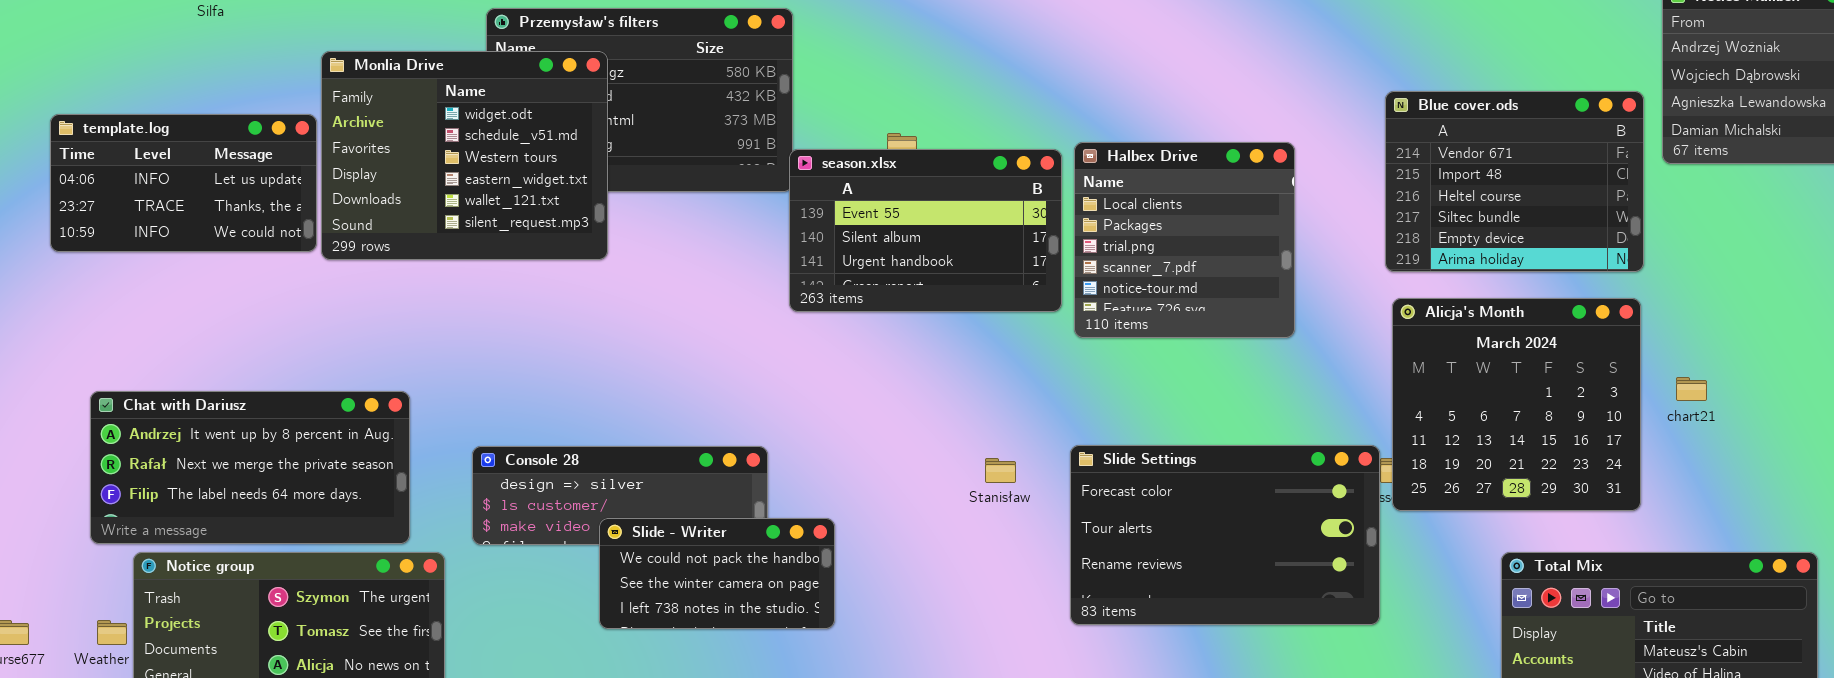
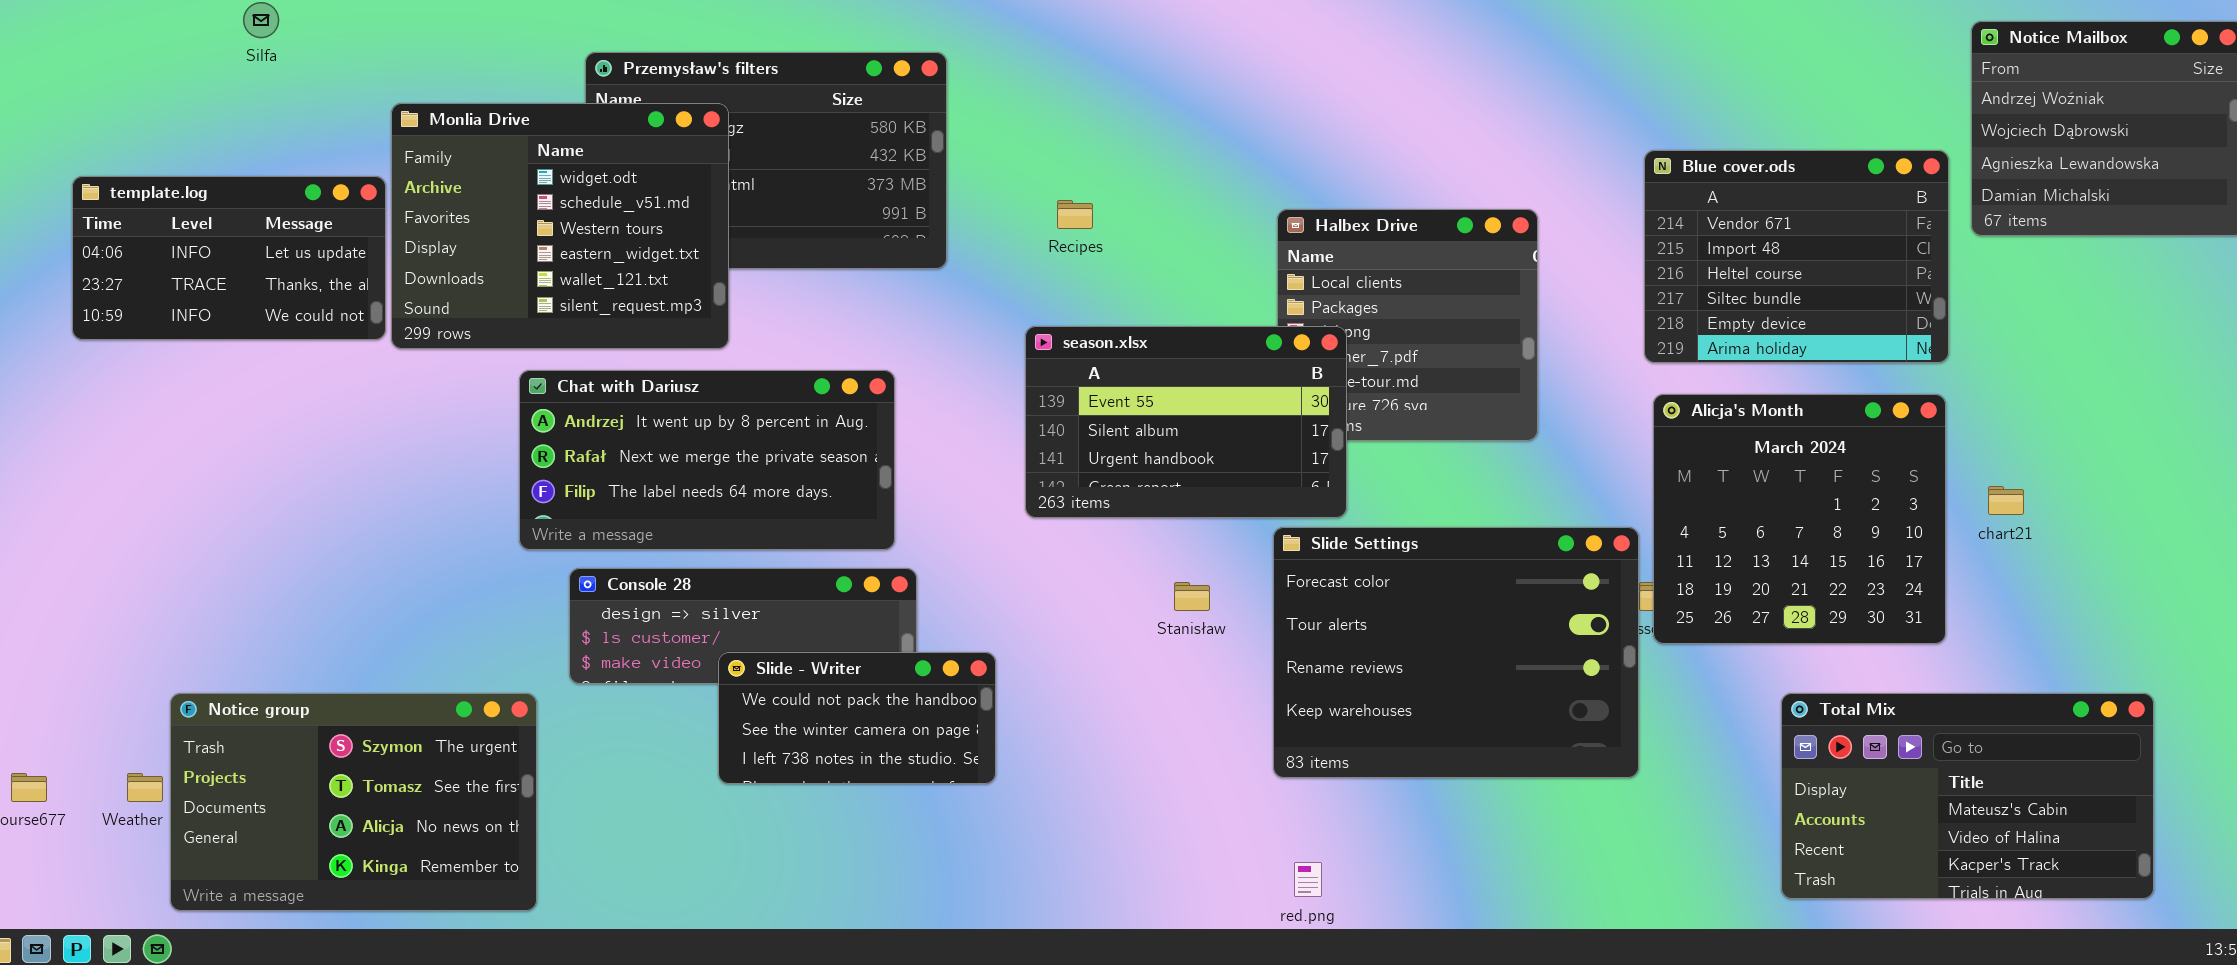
season.xlsx: [789,149,1062,312] -> [1025,326,1347,518], moved
Chat with Dariusz: [90,391,410,544] -> [519,370,895,550], moved
Slide Settings: [1070,445,1380,625] -> [1273,527,1639,778], resized

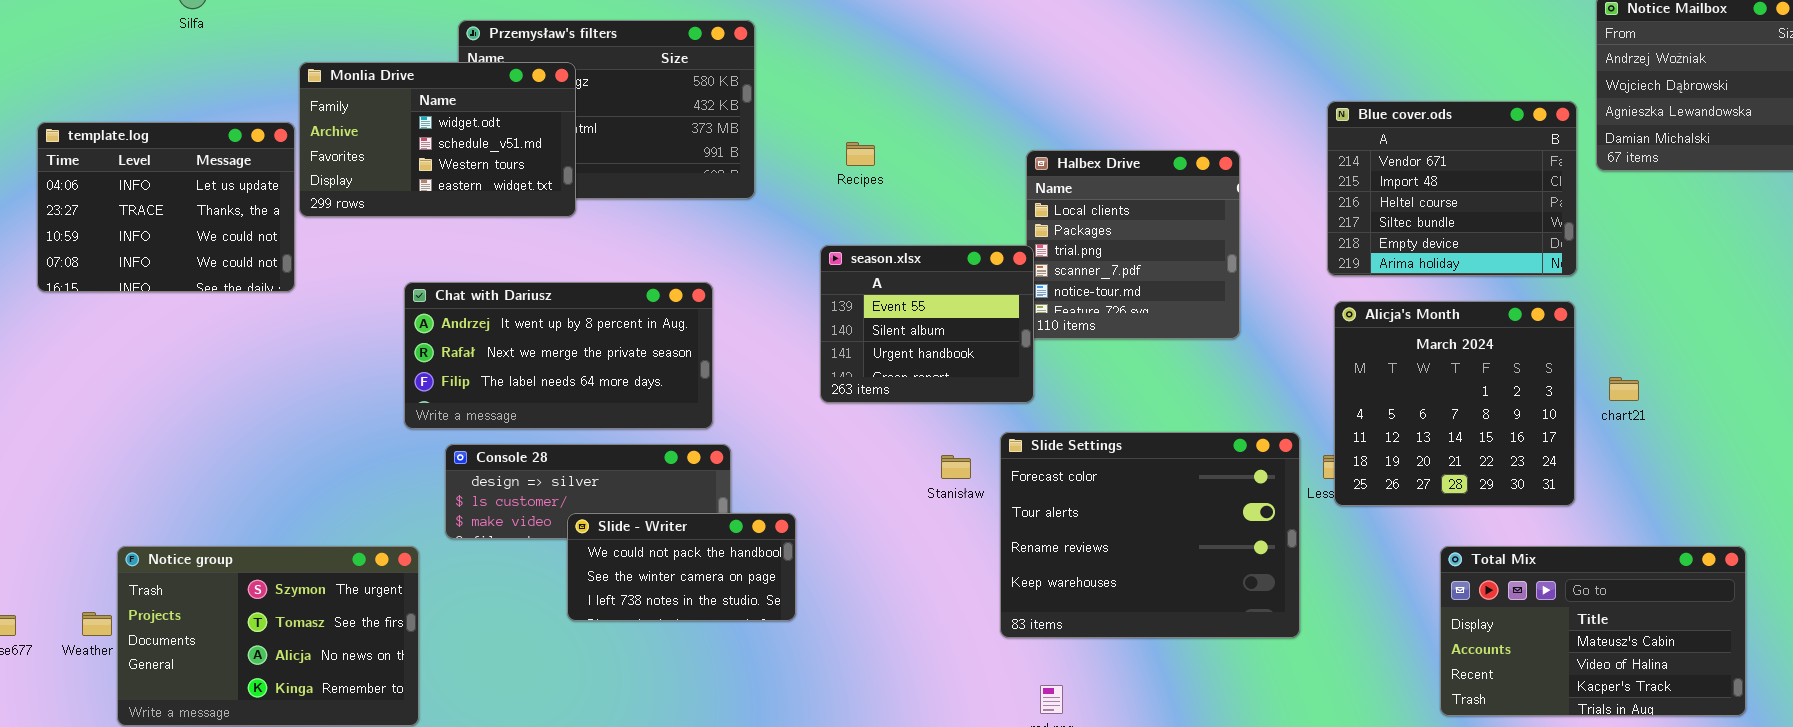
Monlia Drive: [391,103,729,349] -> [299,62,576,217], resized
template.log: [72,176,386,340] -> [37,122,295,292], resized
season.xlsx: [1025,326,1347,518] -> [820,245,1034,403], resized
Slide Settings: [1273,527,1639,778] -> [1000,432,1300,638], moved

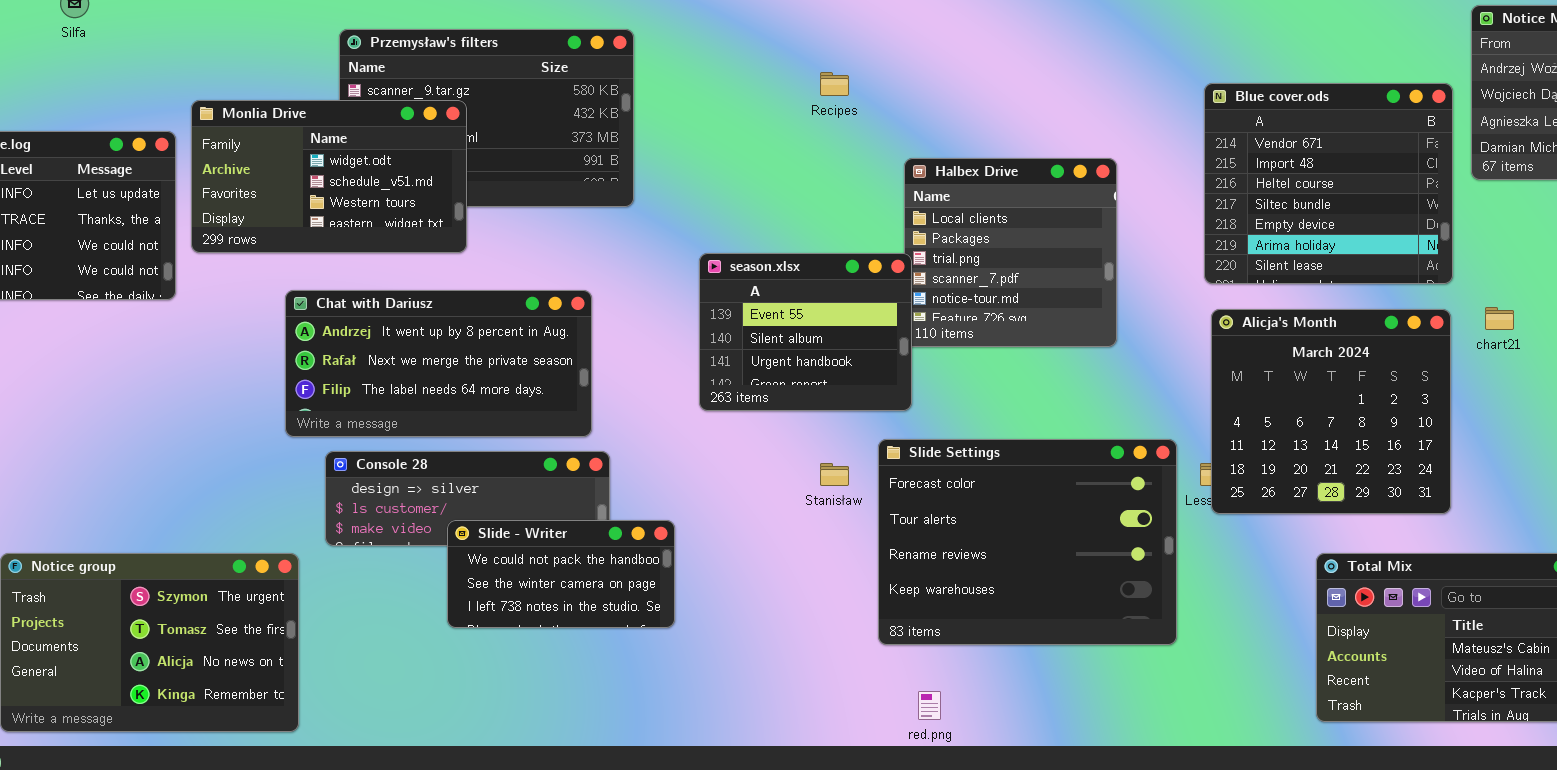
Monlia Drive: [299,62,576,217] -> [191,100,467,253], moved
Blue cover.ods: [1327,101,1577,276] -> [1204,83,1453,284], resized
Recipes: [846,142,875,166] -> [820,72,849,96], moved
chart21: [1609,377,1639,401] -> [1485,307,1514,330], moved

